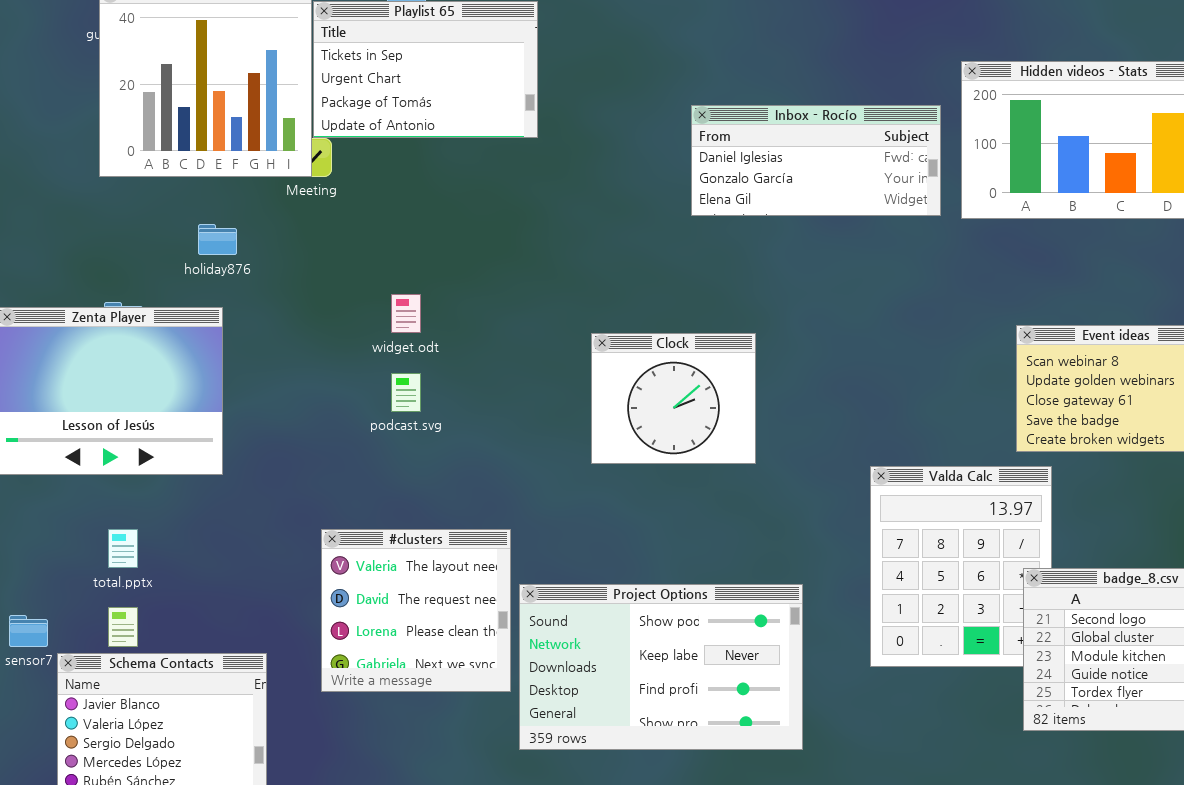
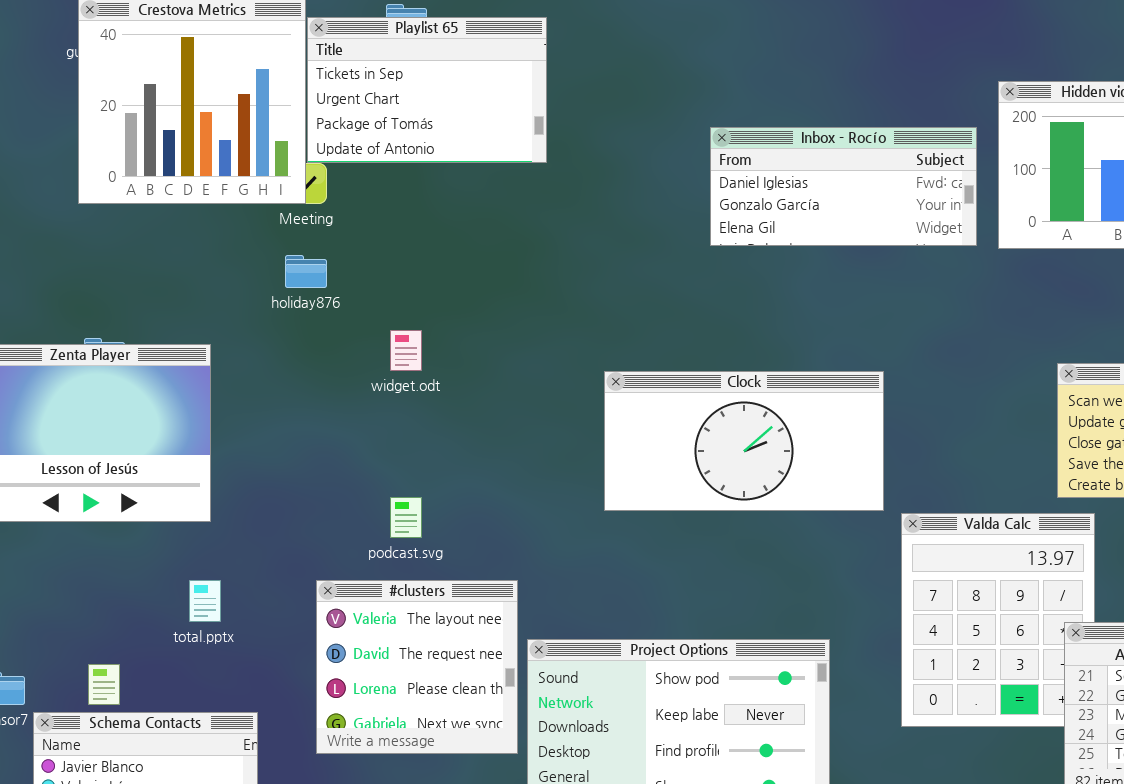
holiday876: [198,224,237,255] -> [285,255,327,288], moved
Clock: [591,333,756,464] -> [604,371,884,511], resized
podcast.svg: [391,373,421,412] -> [390,497,422,538], moved
total.pptx: [108,529,138,568] -> [189,580,221,622], moved

